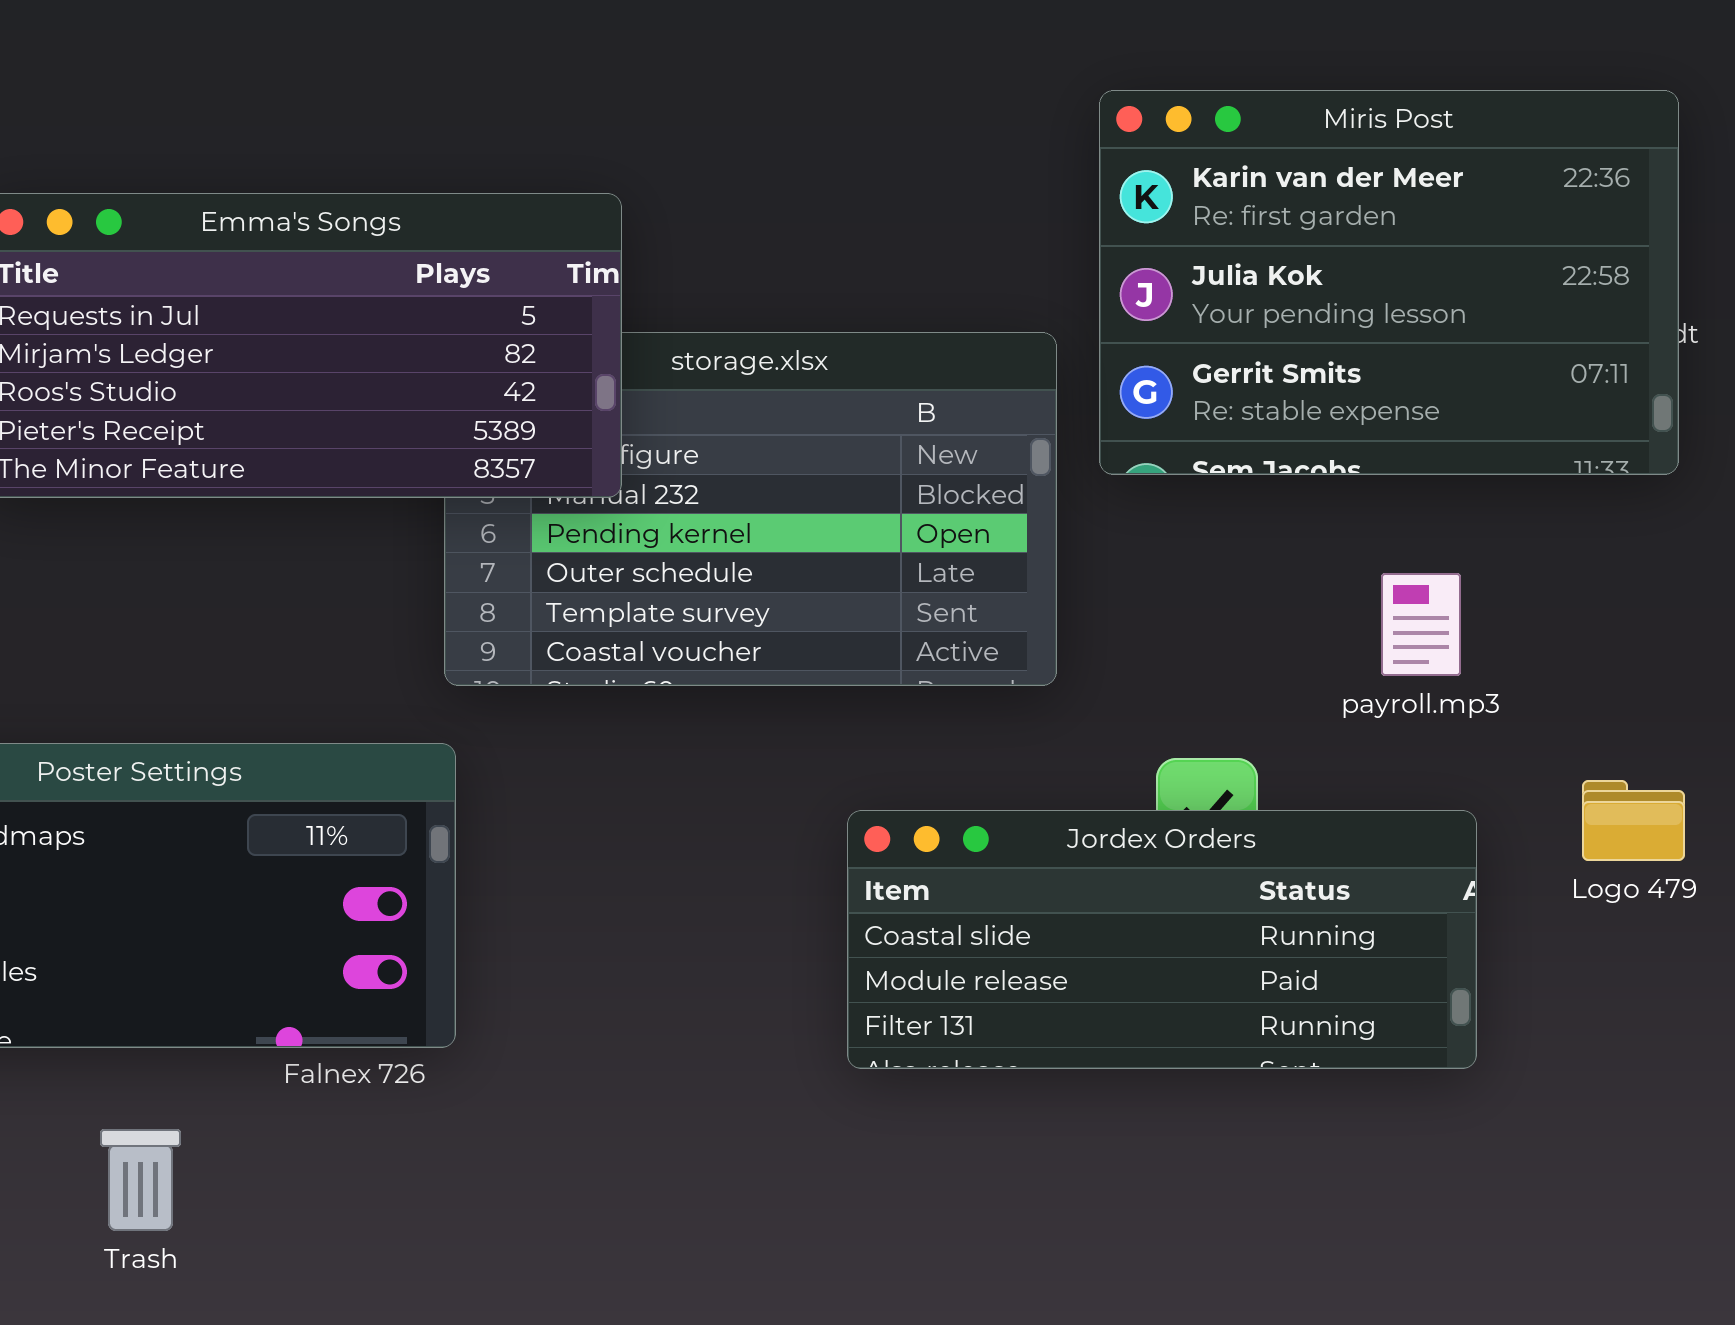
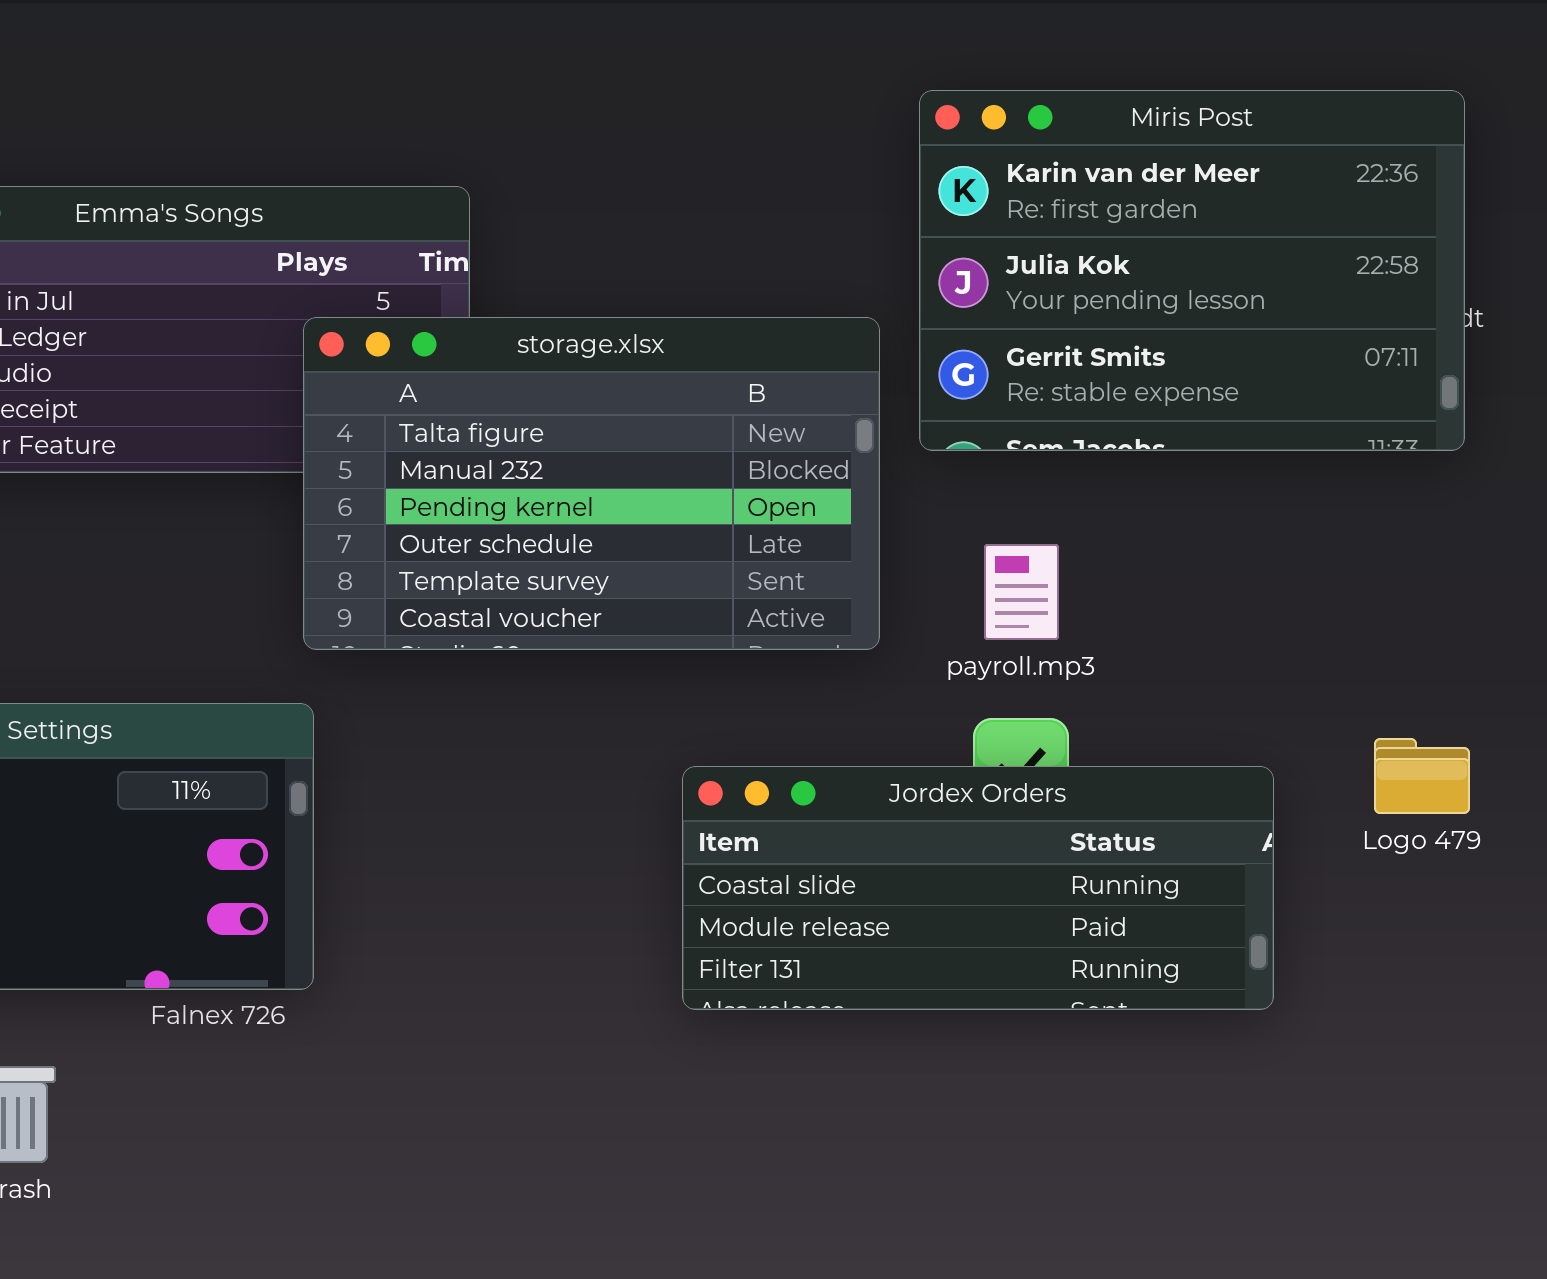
storage.xlsx: [444,332,1057,686] -> [303,317,880,650], raised
payroll.mp3: [1381,573,1461,676] -> [984,544,1059,640], moved

